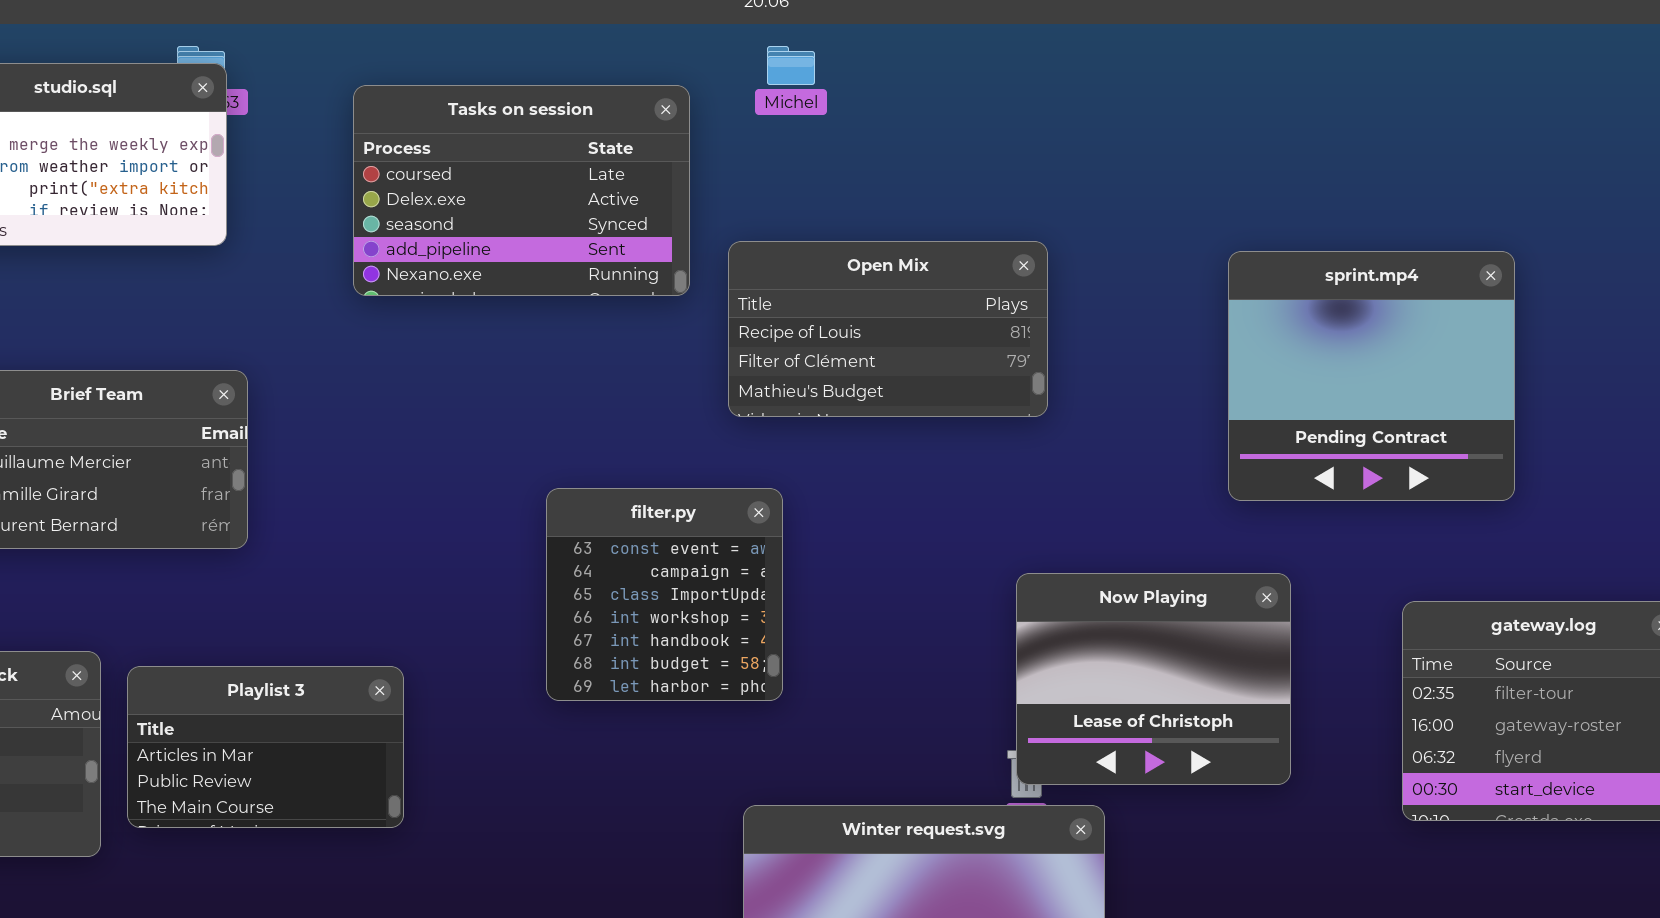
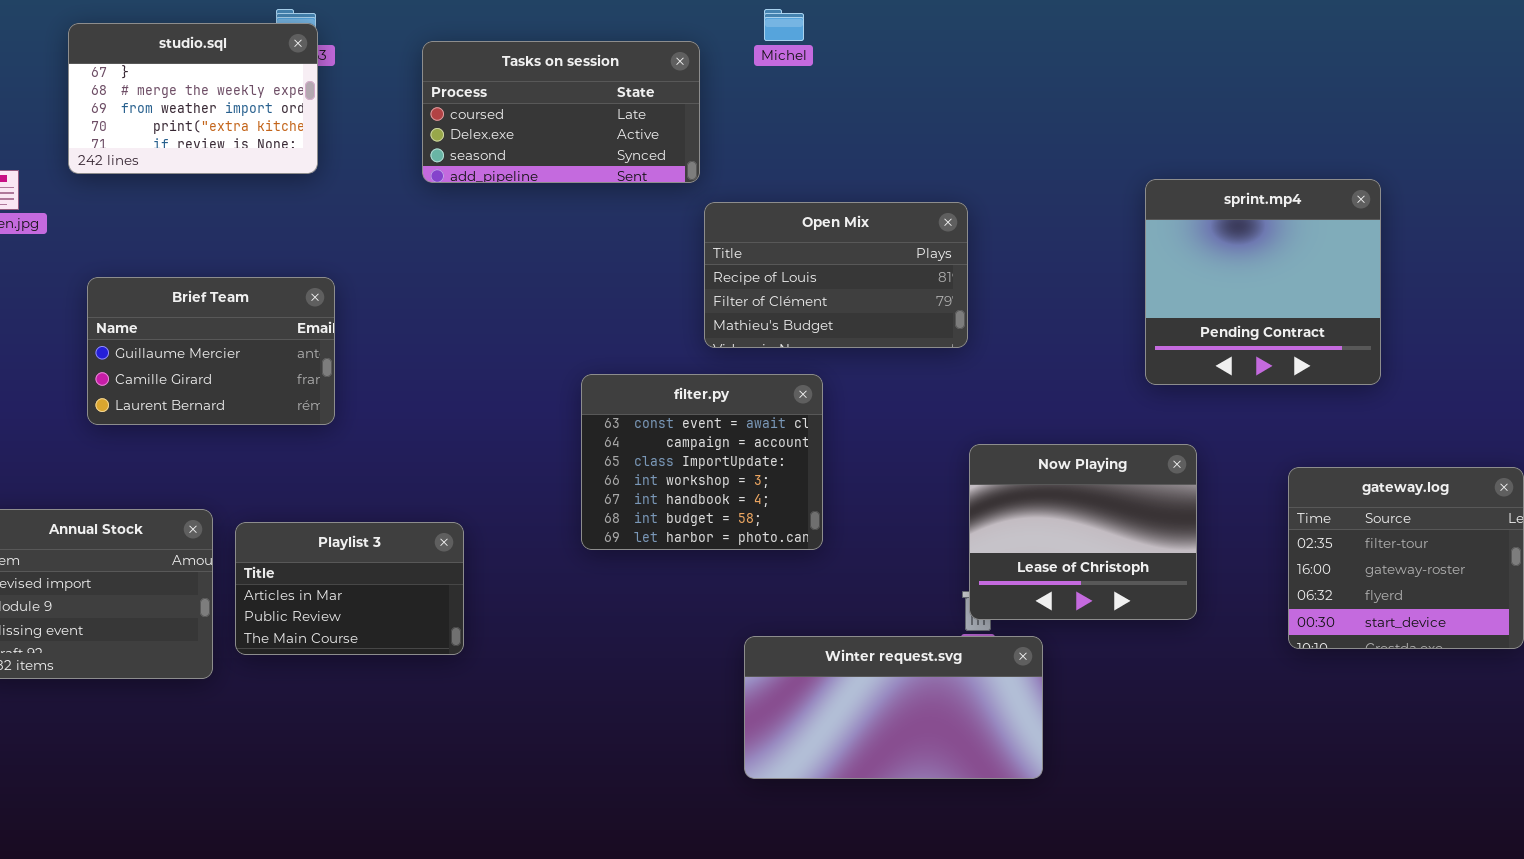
Tasks on session: [353,85,690,296] -> [422,41,700,183], resized
Open Mix: [728,241,1048,417] -> [704,202,968,348], moved
filter.py: [546,488,783,701] -> [581,374,823,550], resized

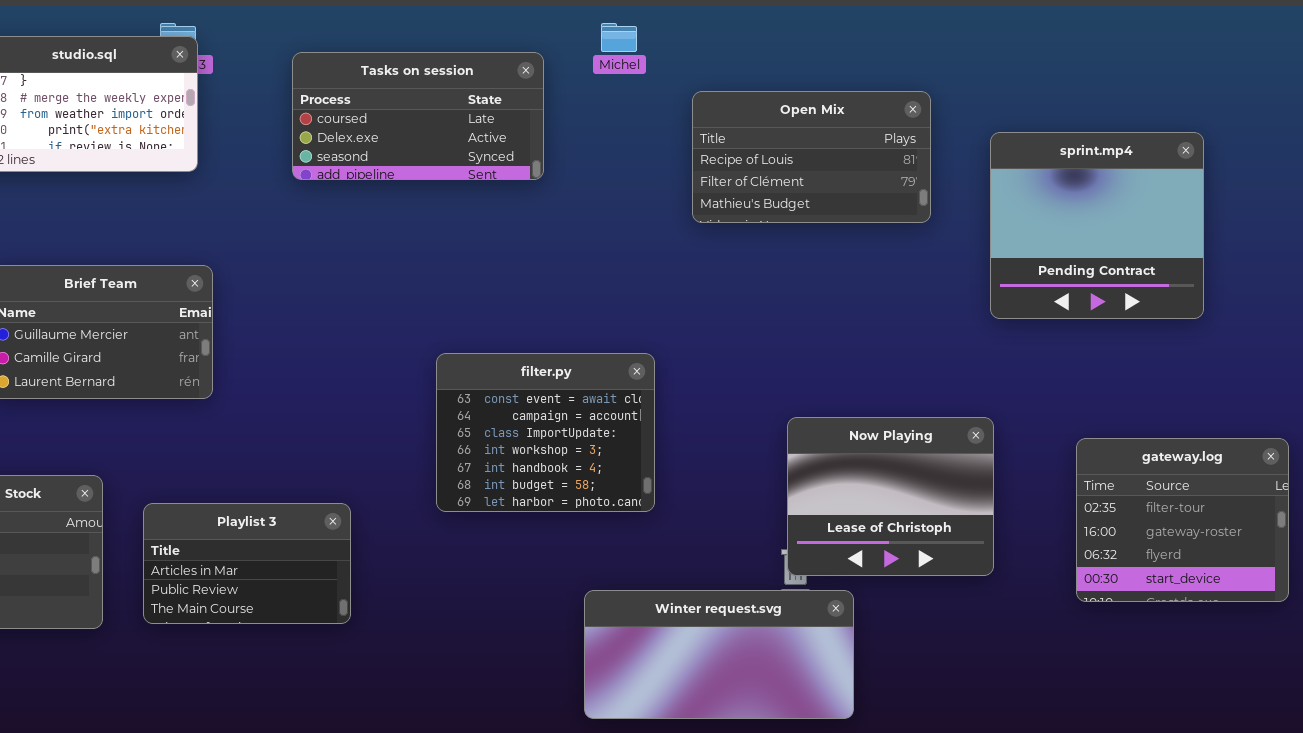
sprint.mp4: [1145,179,1381,385] -> [990,132,1204,319], moved
Open Mix: [704,202,968,348] -> [692,91,931,223], moved
Playlist 3: [235,522,464,655] -> [143,503,351,624], moved

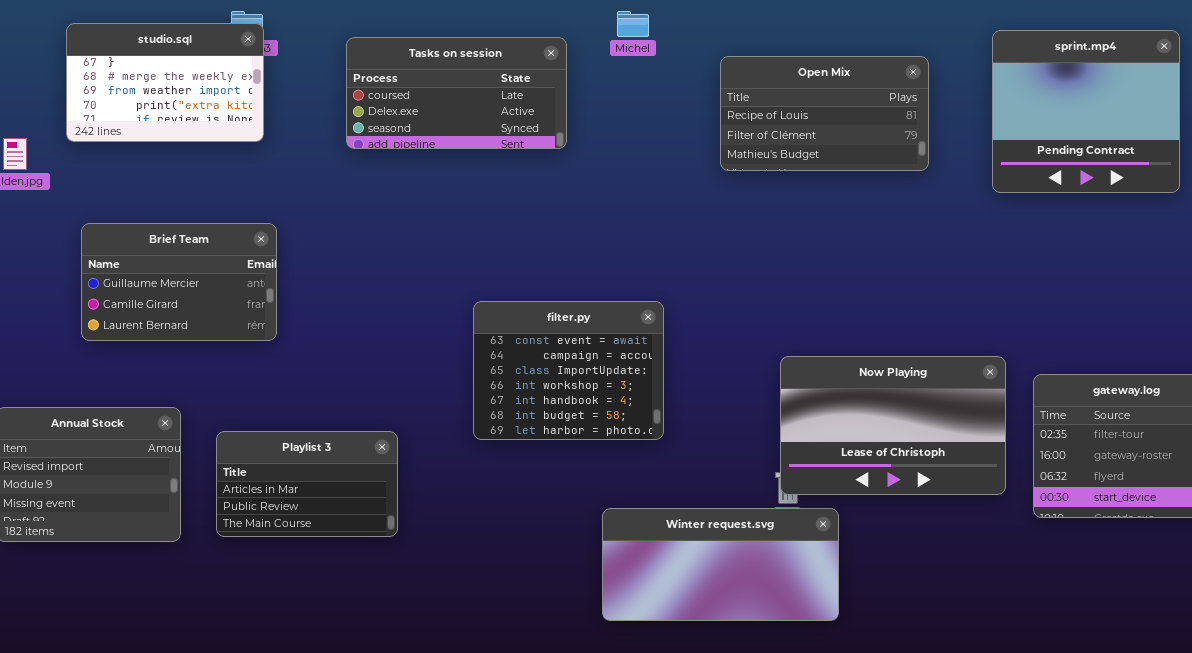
Open Mix: [692,91,931,223] -> [720,56,929,171], moved
sprint.mp4: [990,132,1204,319] -> [992,30,1180,193], moved
Now Playing: [787,417,994,576] -> [780,356,1006,495], resized

